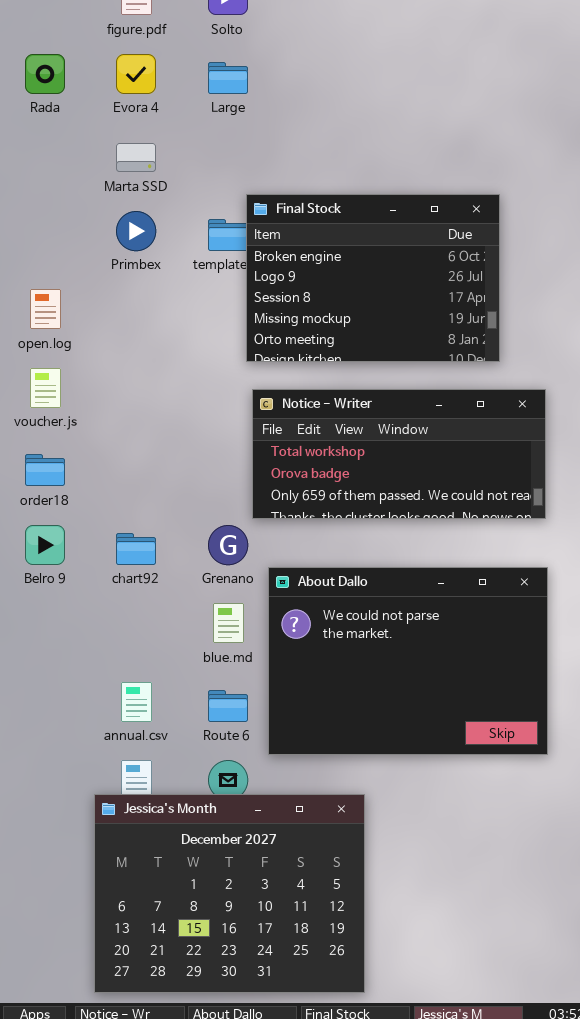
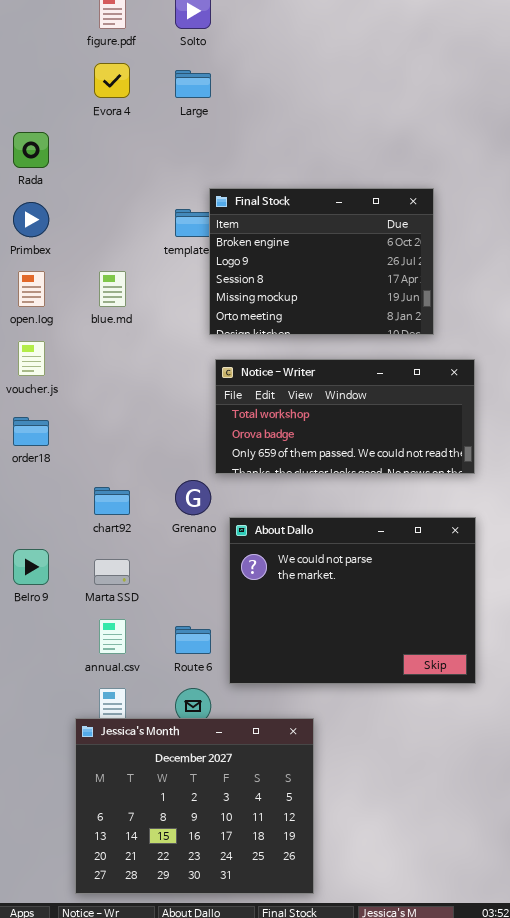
Rada: [25,54,65,94] -> [13,132,49,168], moved
Marta SSD: [116,143,156,172] -> [94,559,130,585], moved
Primbex: [116,211,156,251] -> [13,202,49,237], moved
Belro 9: [25,525,65,565] -> [13,549,49,585], moved
blue.md: [213,603,244,643] -> [99,271,126,307], moved

